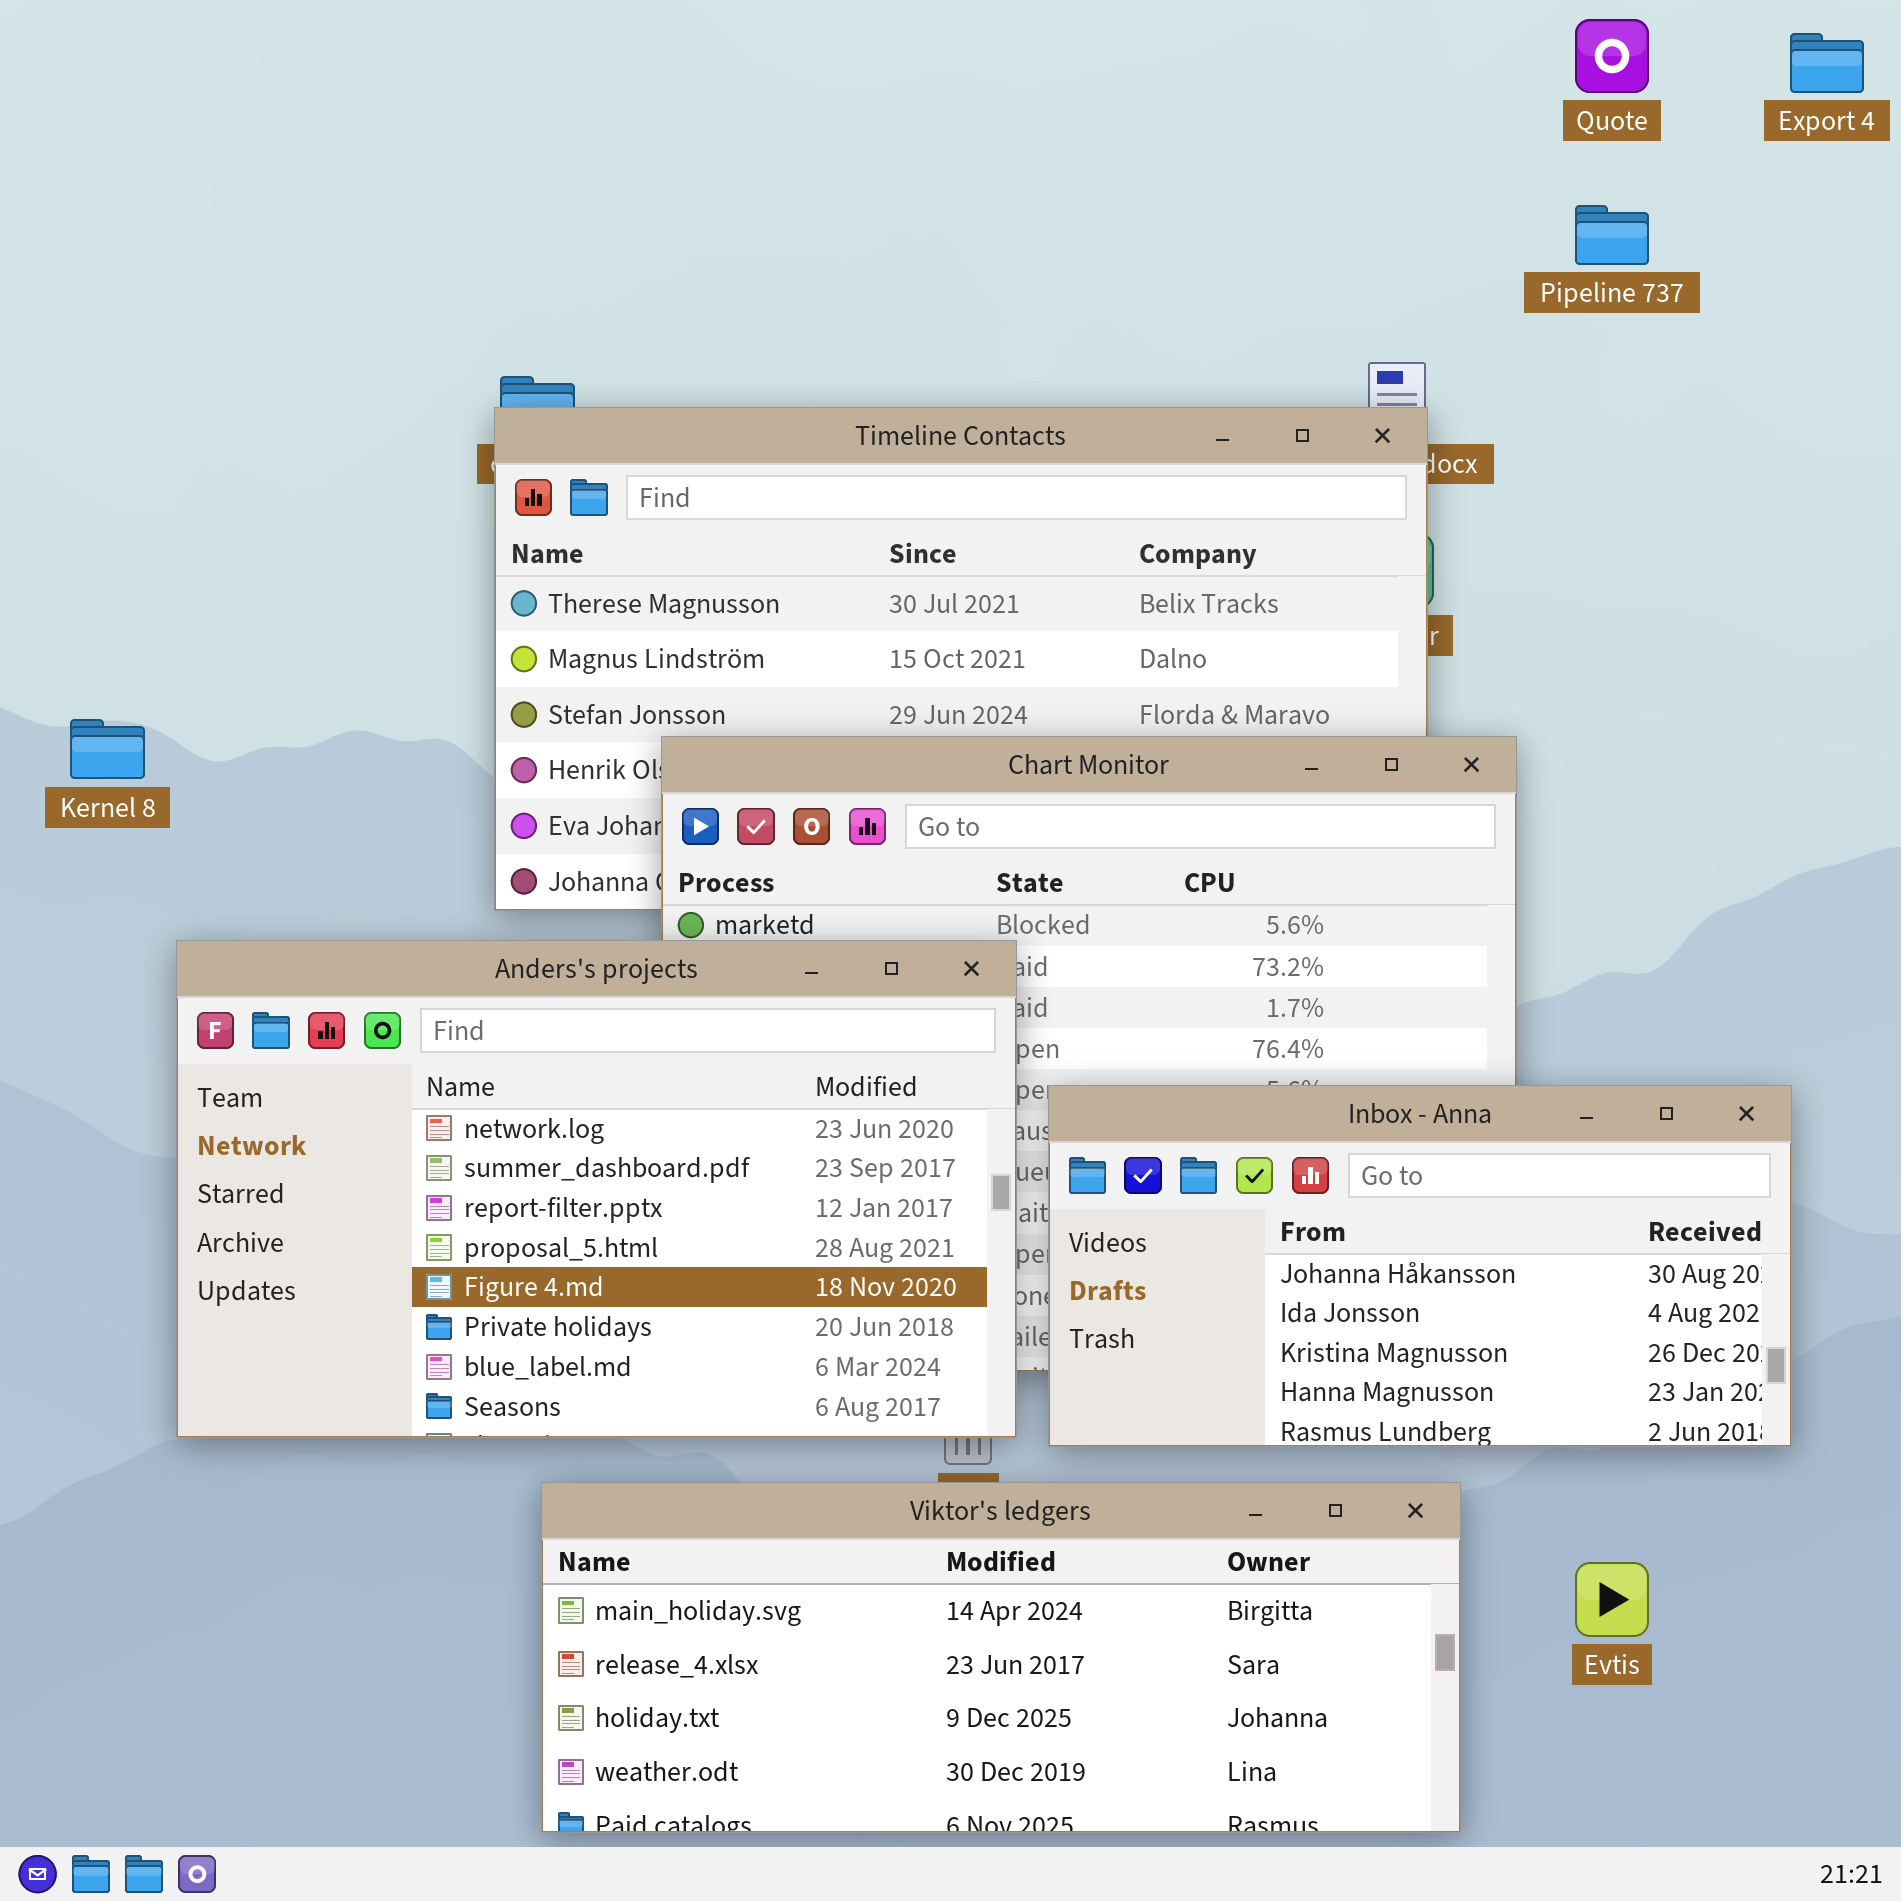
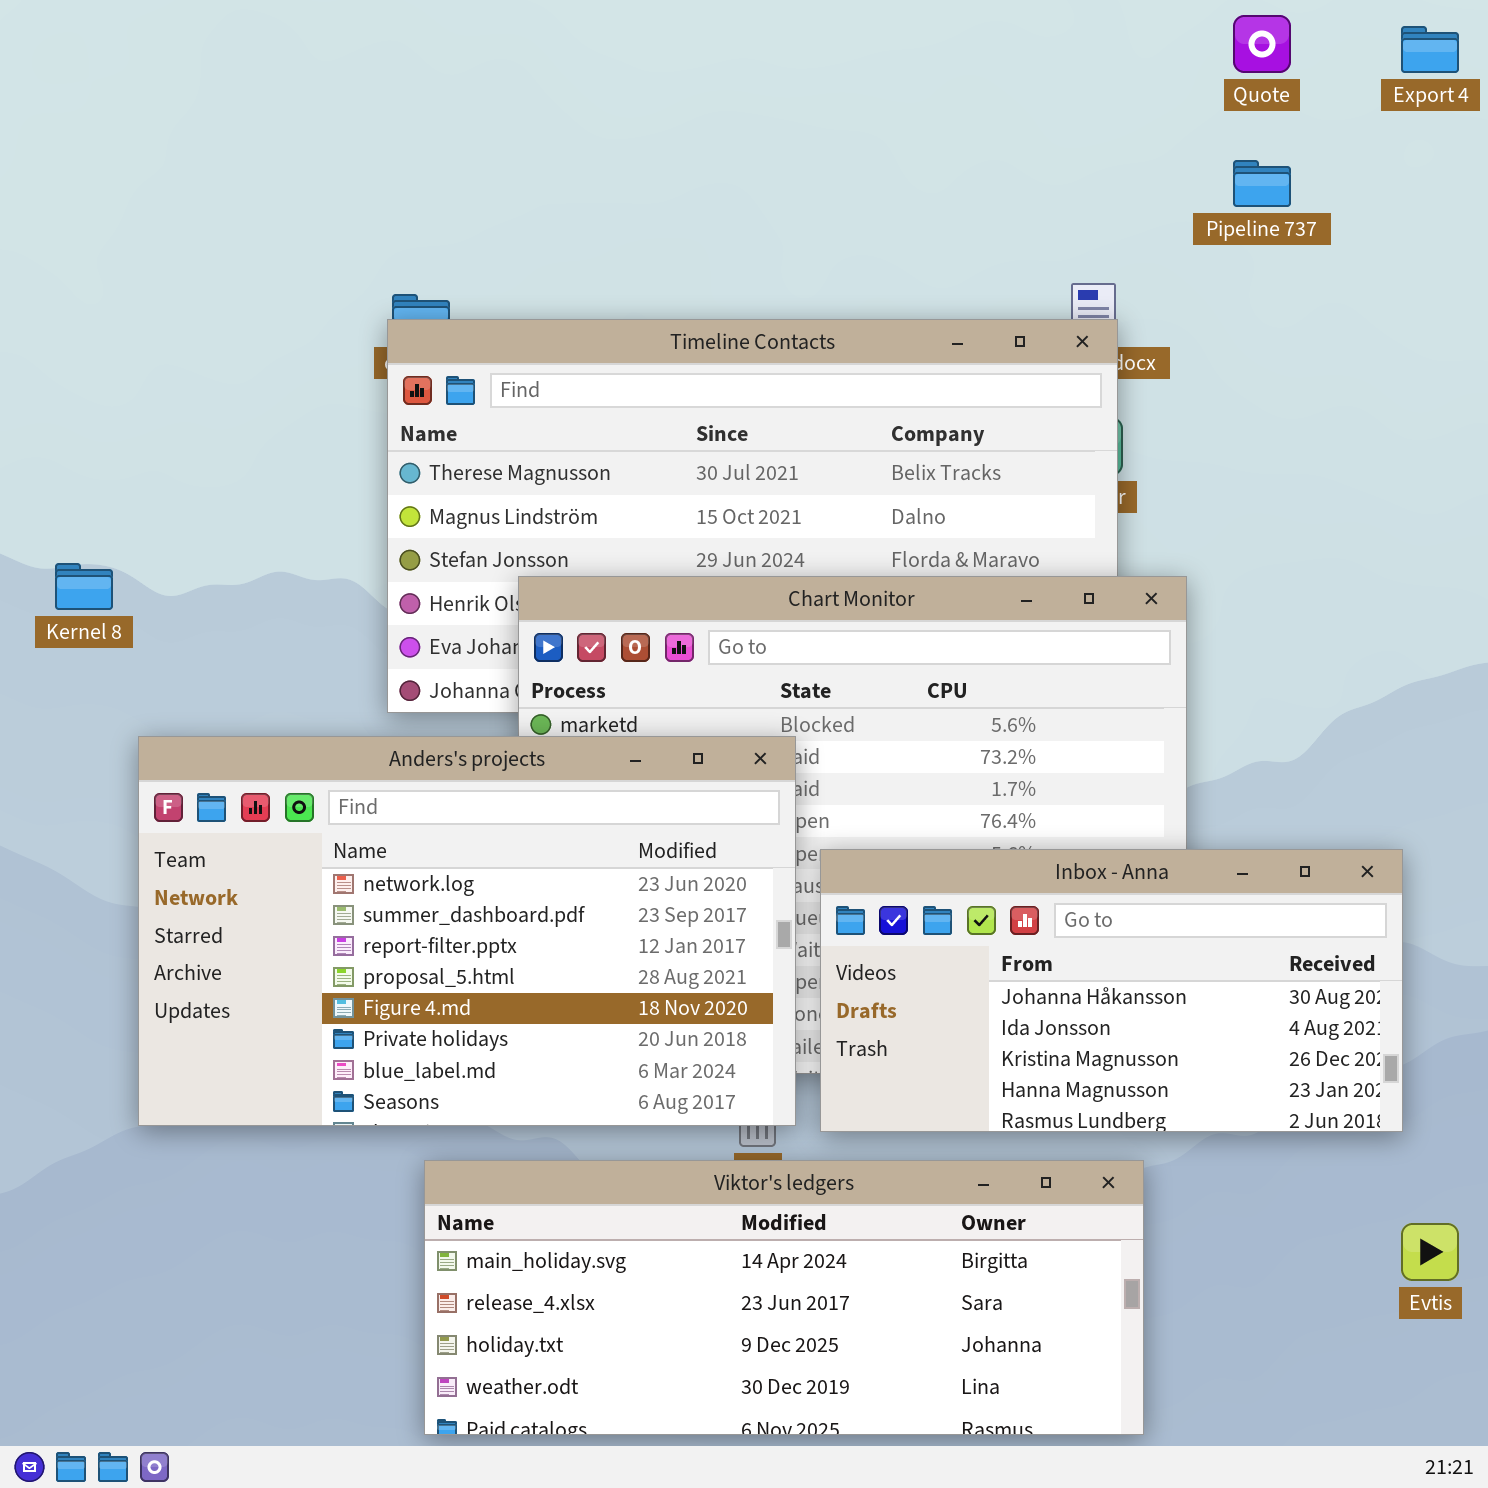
Evtis: [1575,1562,1649,1637] -> [1401,1223,1459,1281], moved

